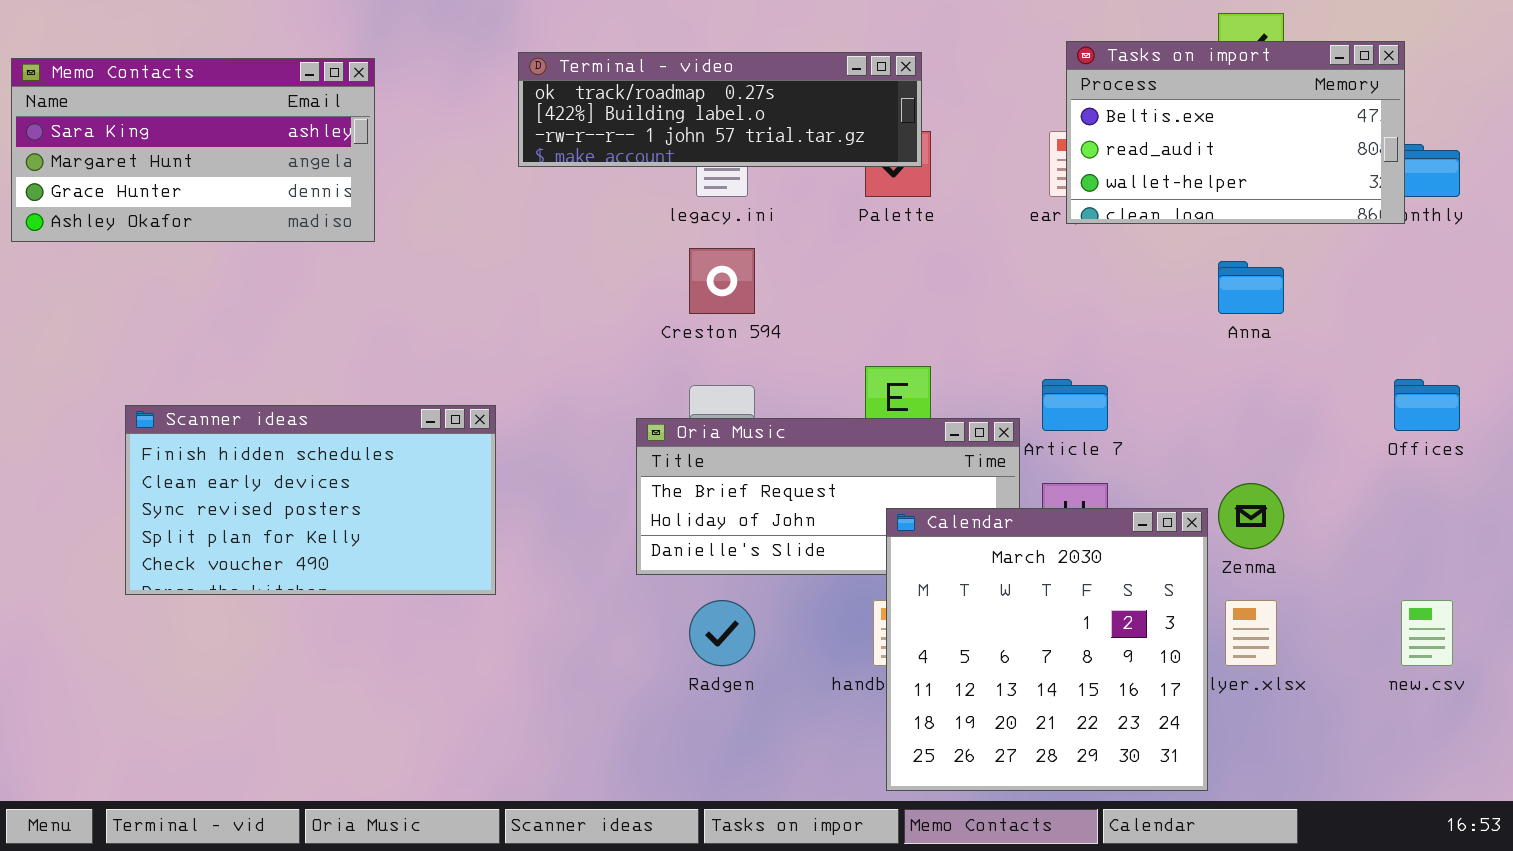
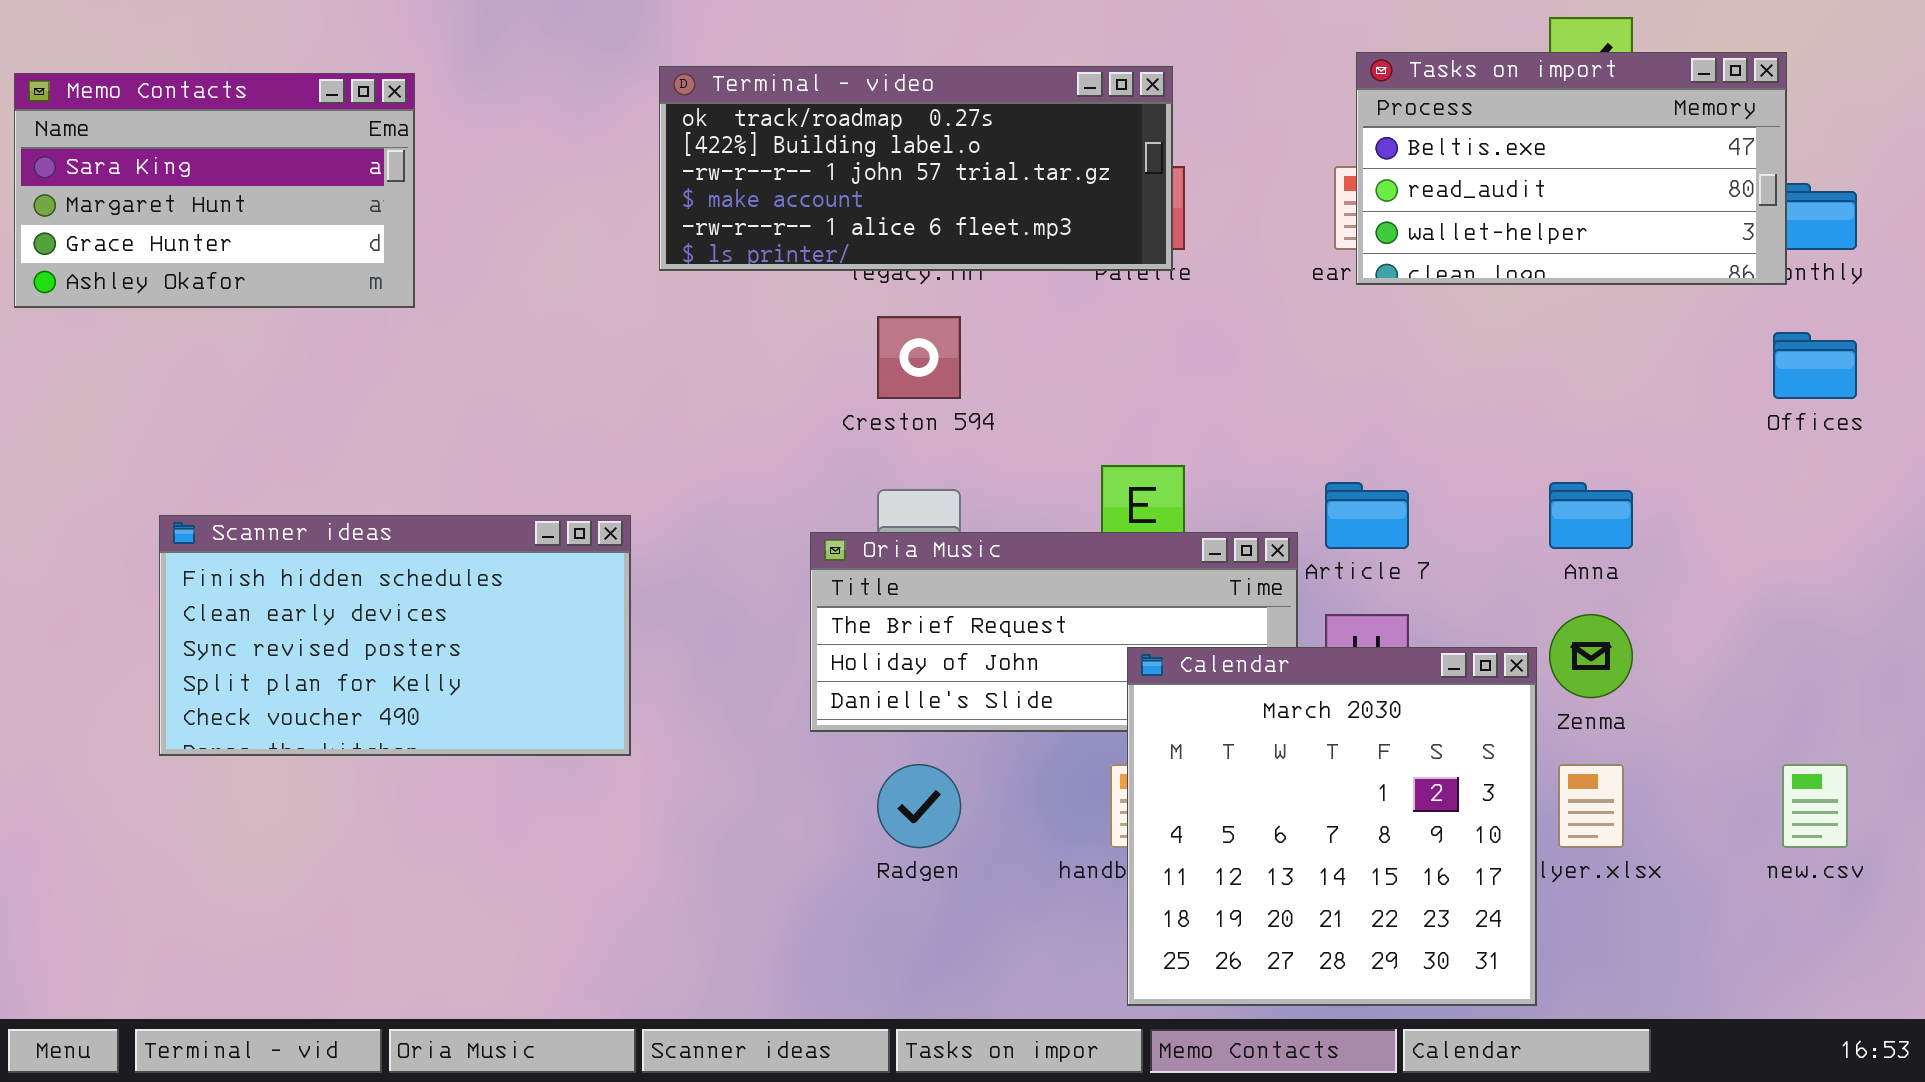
Terminal - video: [518,52,922,167] -> [659,66,1173,271], resized
Memo Contacts: [11,58,375,242] -> [14,73,415,308], resized
Anna: [1218,261,1284,314] -> [1549,482,1633,549], moved
Offices: [1394,379,1460,431] -> [1773,332,1857,399], moved

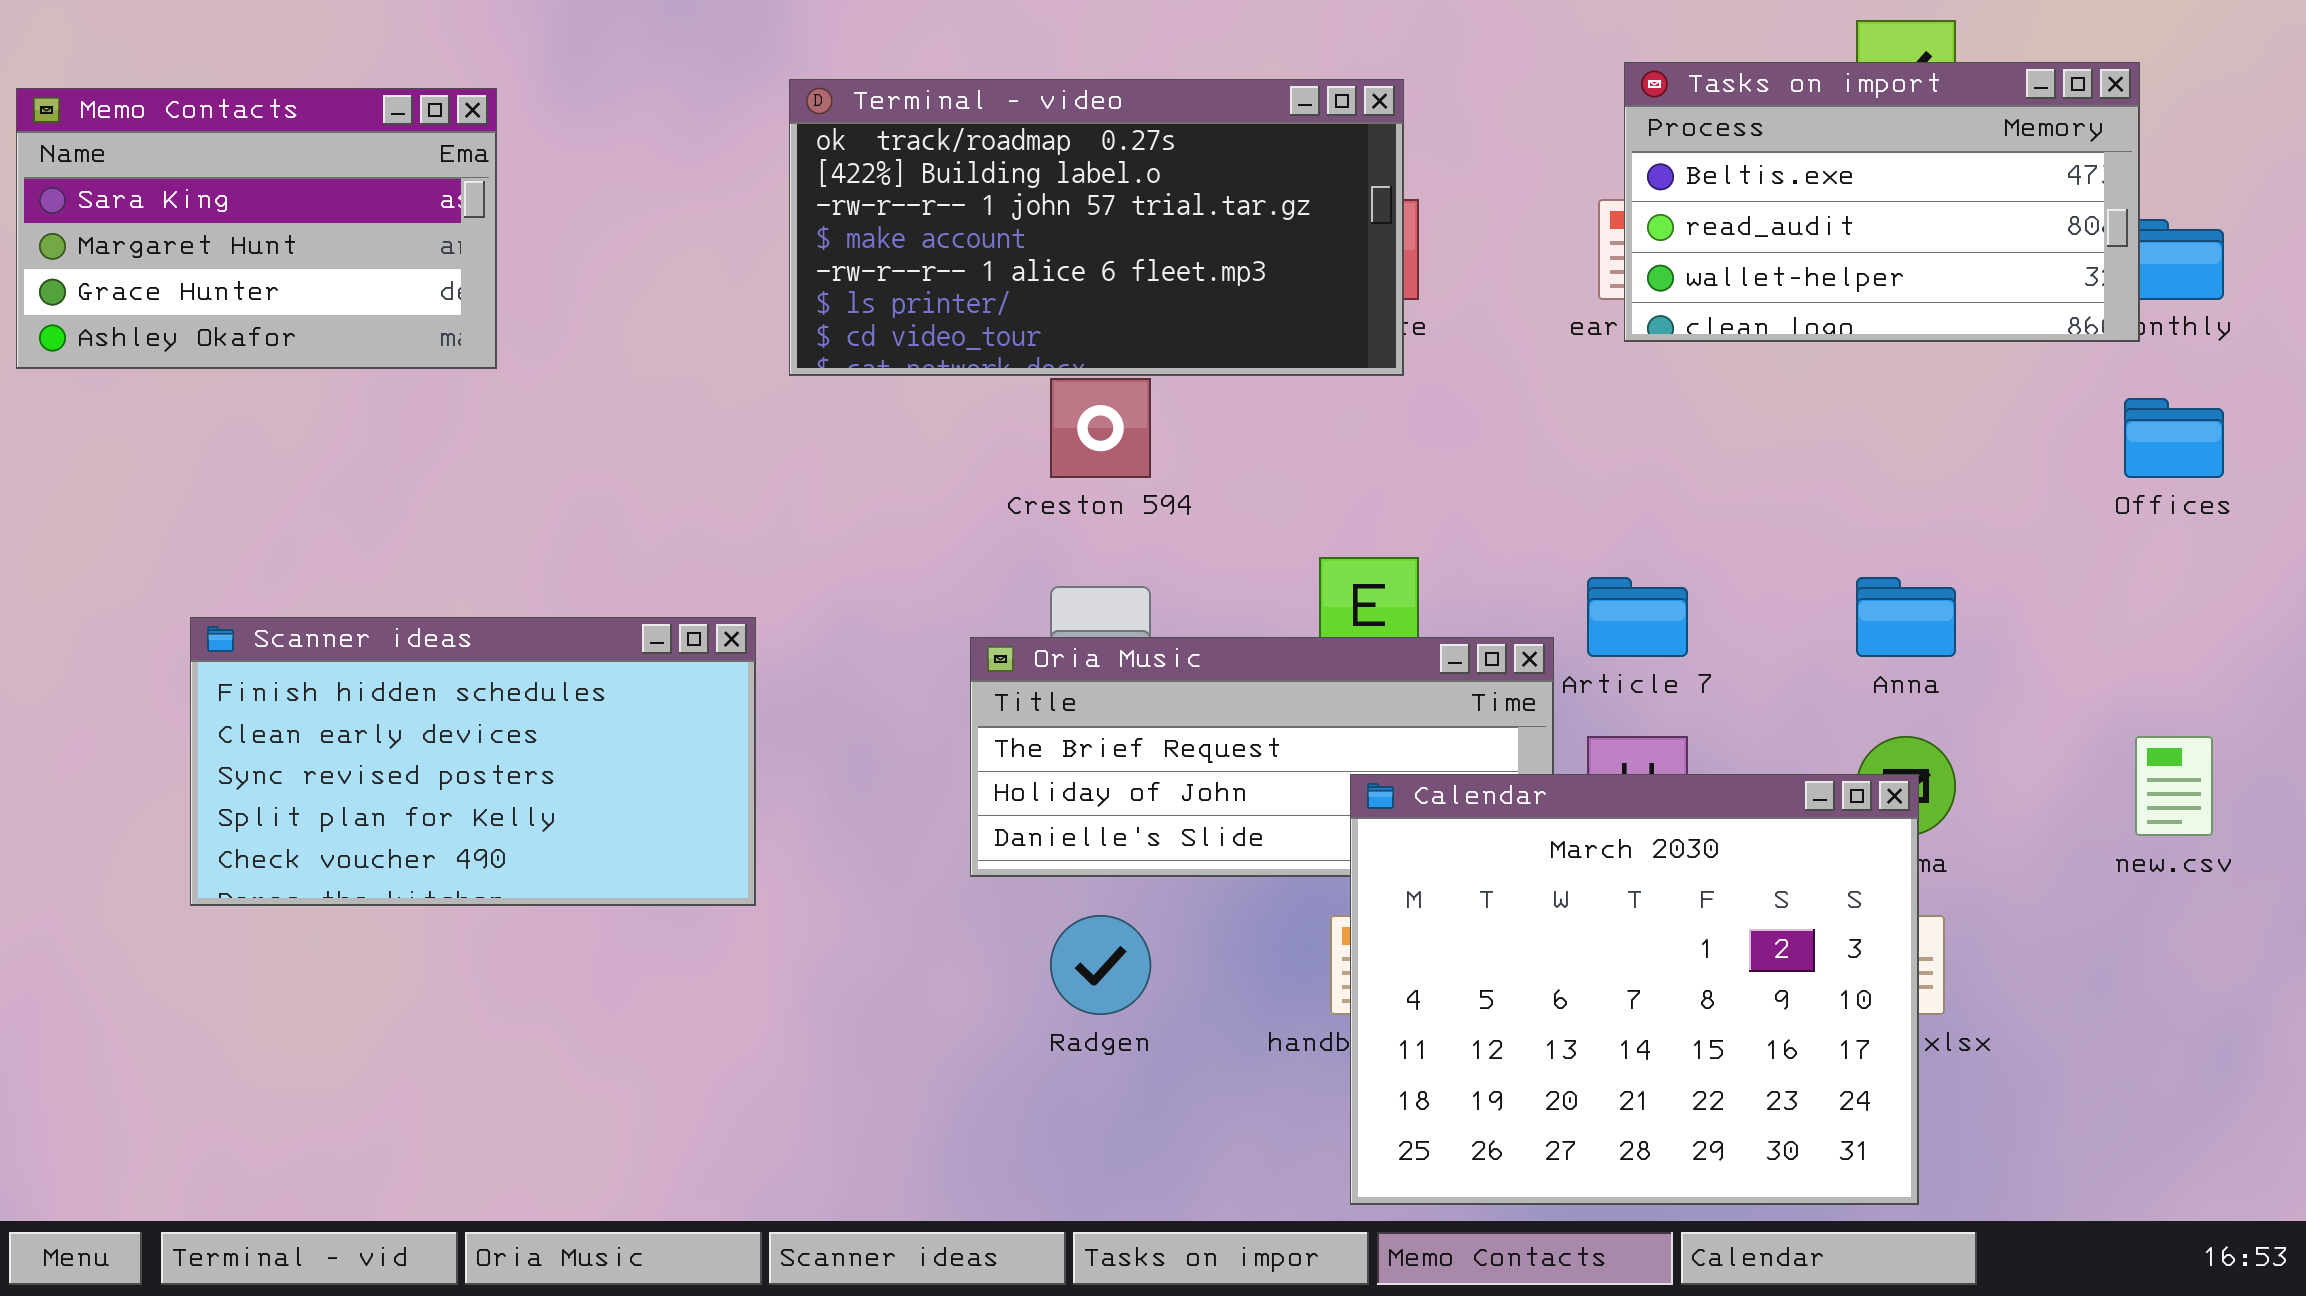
Terminal - video: [659,66,1173,271] -> [789,79,1404,376], resized
Calendar: [1127,647,1537,1006] -> [1350,774,1919,1205], resized
new.csv: [1782,764,1848,848] -> [2135,736,2213,836], moved

